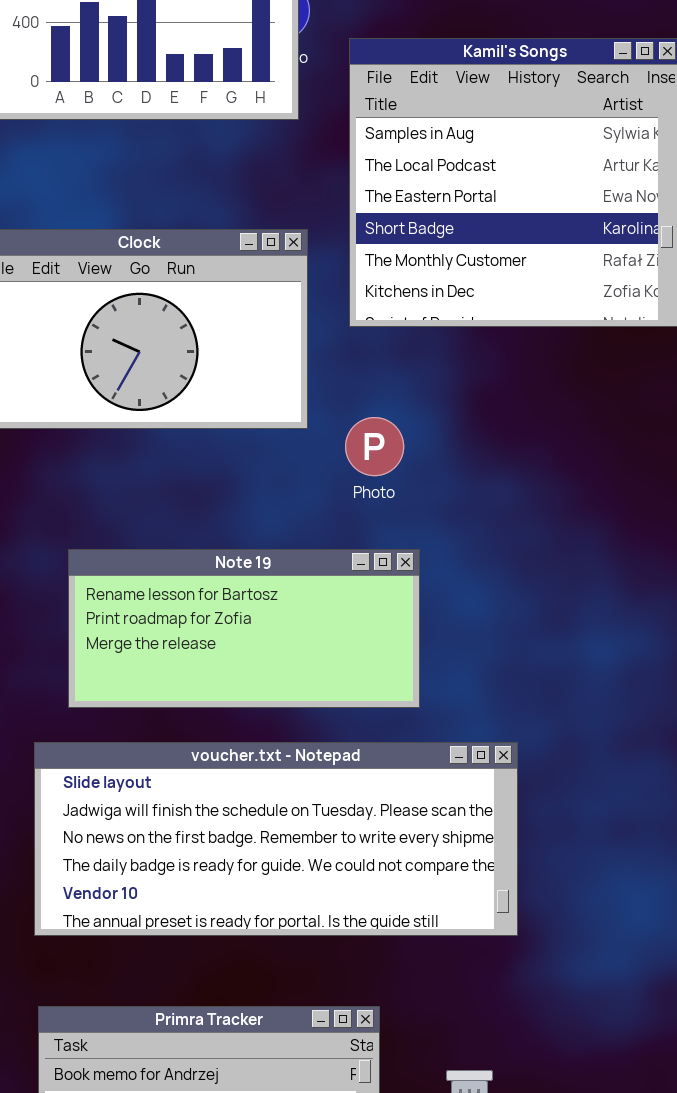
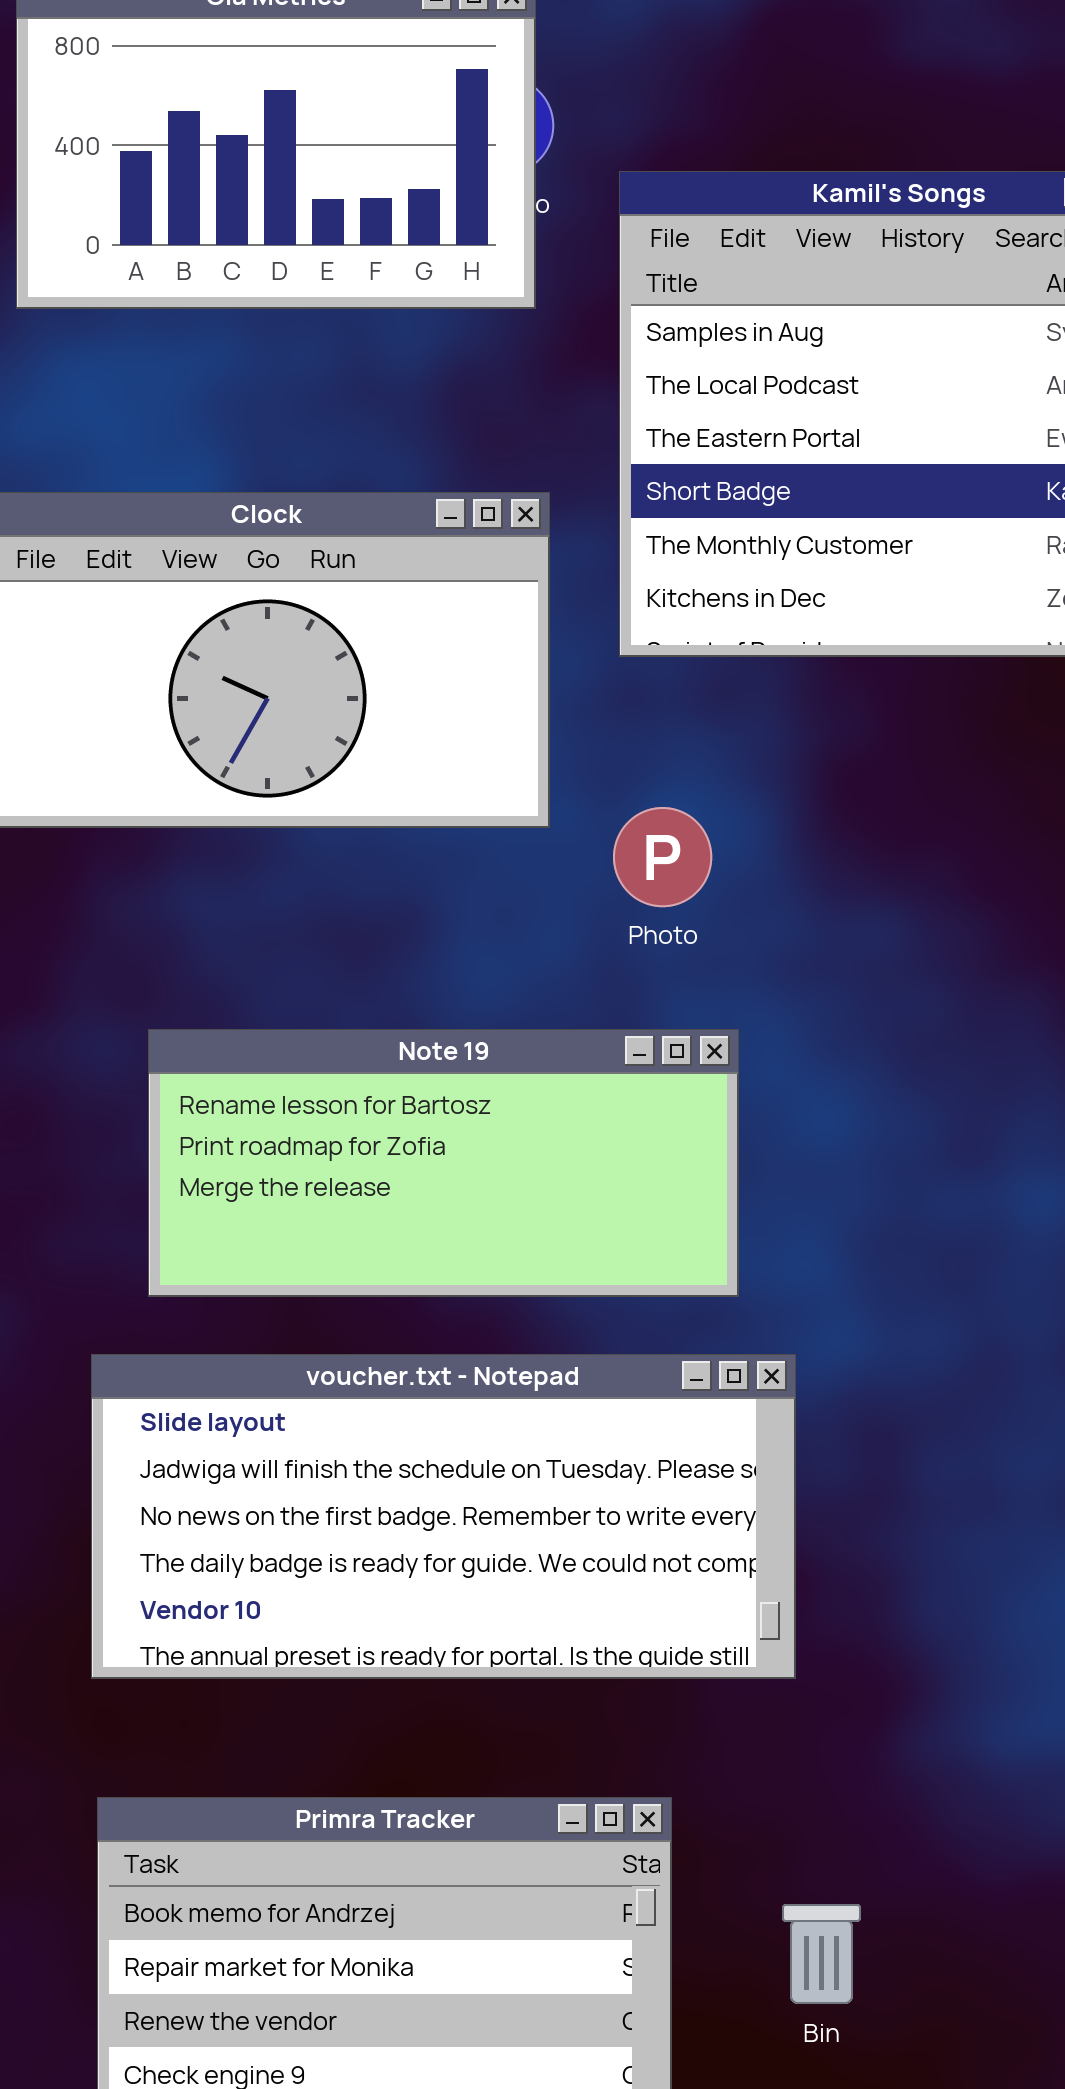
voucher.txt - Notepad: [34,742,518,936] -> [91,1354,796,1679], resized

